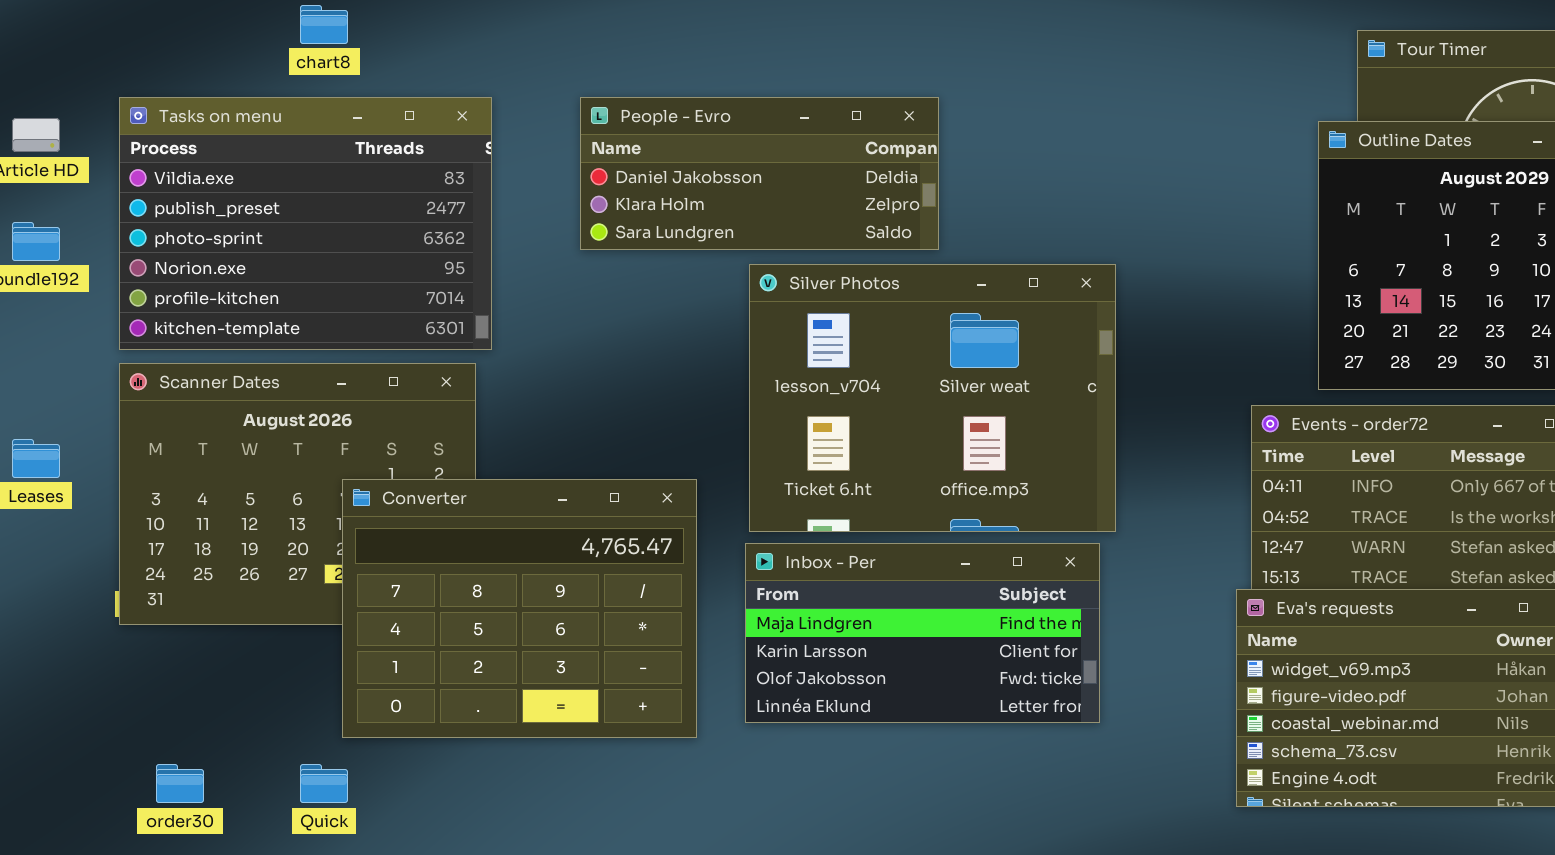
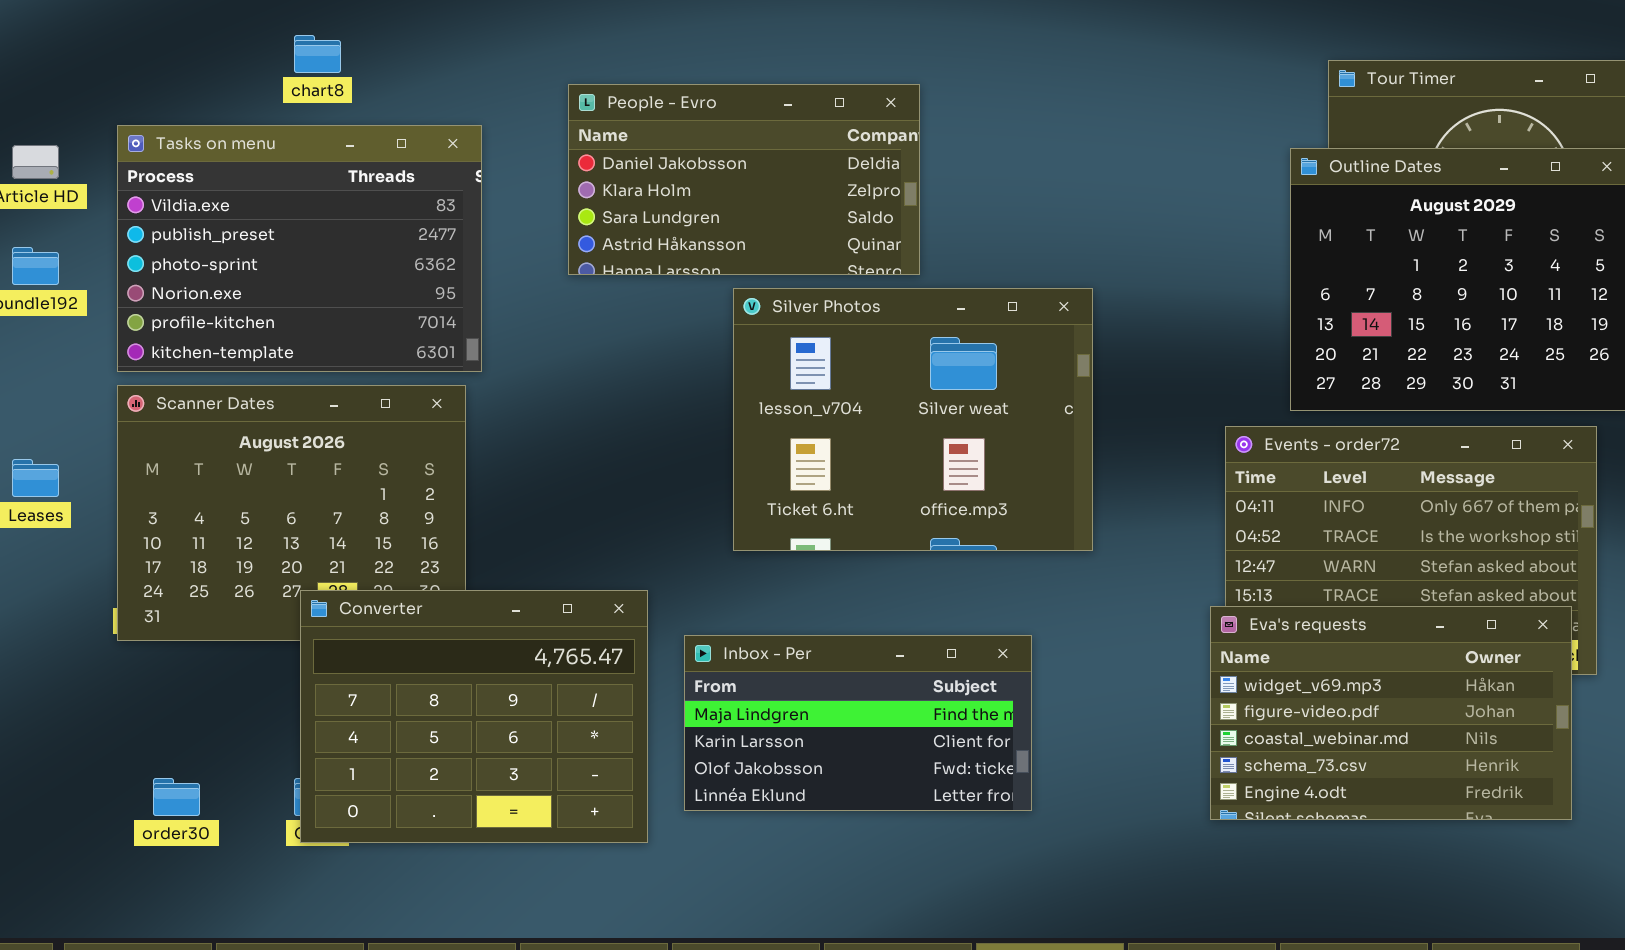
People - Evro: [580,97,939,250] -> [568,84,920,275], resized
Converter: [342,479,697,738] -> [300,590,648,843], moved
Inbox - Per: [745,543,1100,723] -> [684,635,1032,811], moved

